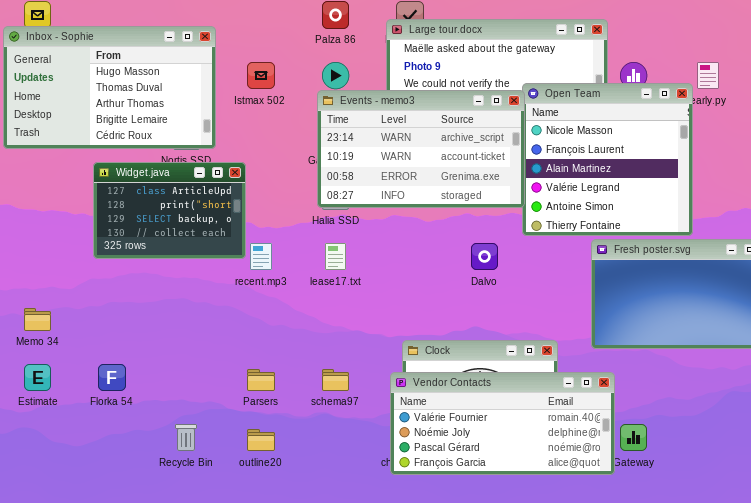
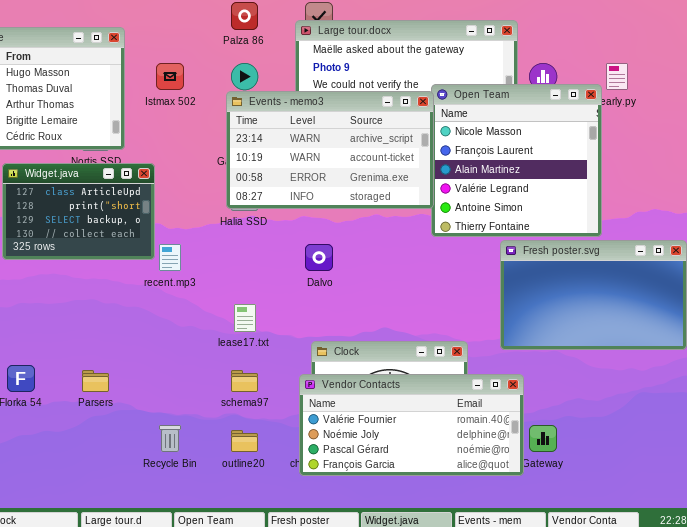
lease17.txt: [325,243,346,270] -> [234,304,256,332], moved
Dalvo: [471,243,498,270] -> [305,244,333,271], moved
Parsers: [247,369,275,391] -> [82,370,109,392], moved
Recycle Bin: [175,424,197,451] -> [159,425,181,452], moved
outline20: [247,429,275,451] -> [231,430,258,452], moved

